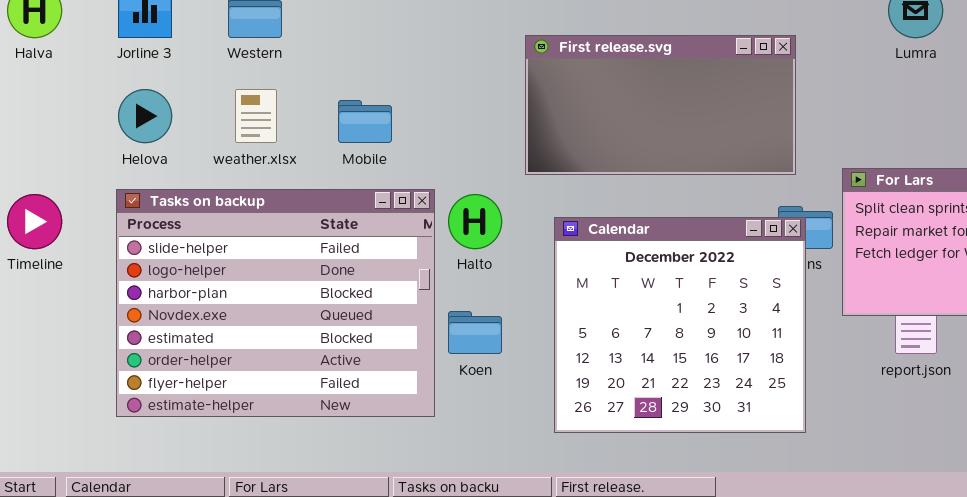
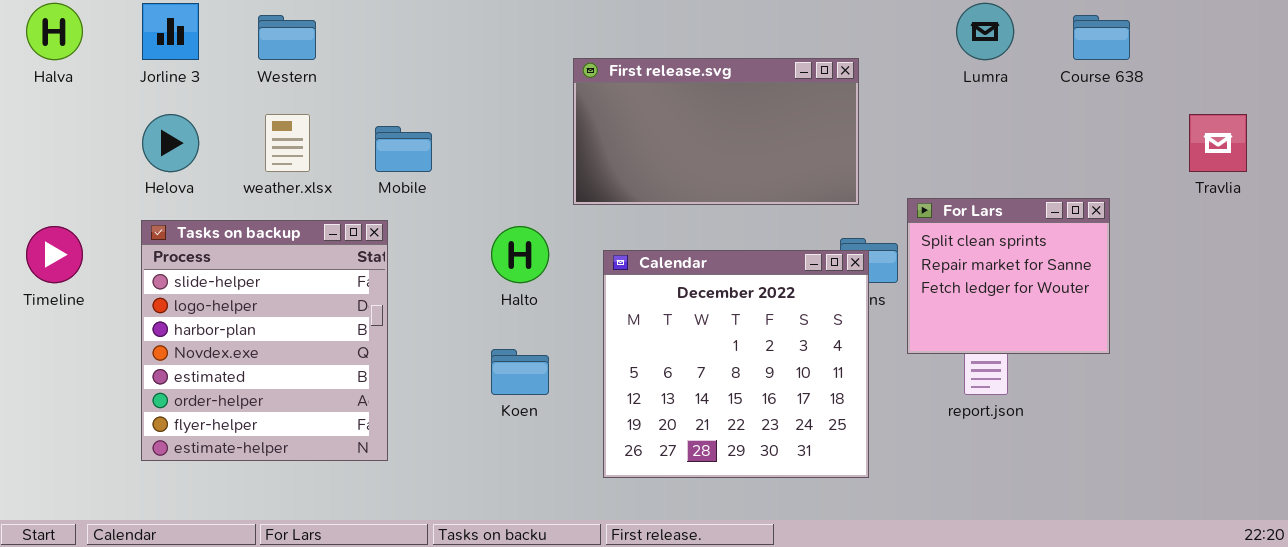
Tasks on backup: [116,189,435,417] -> [141,220,388,461], resized

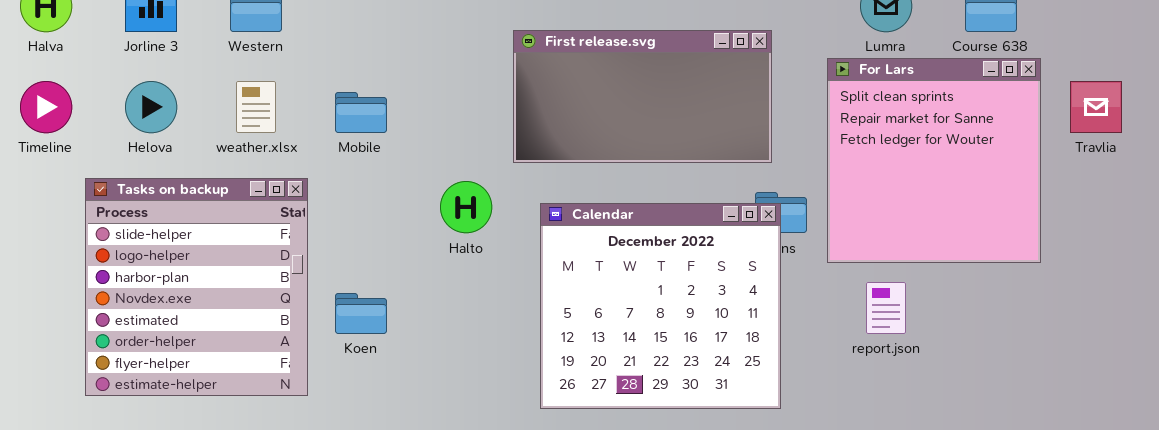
For Lars: [907,198,1110,354] -> [827,58,1041,263], moved, resized
Tasks on backup: [141,220,388,461] -> [85,178,308,396], moved
Timeline: [26,226,83,283] -> [20,81,72,133], moved
Koen: [491,349,549,395] -> [335,293,387,334], moved

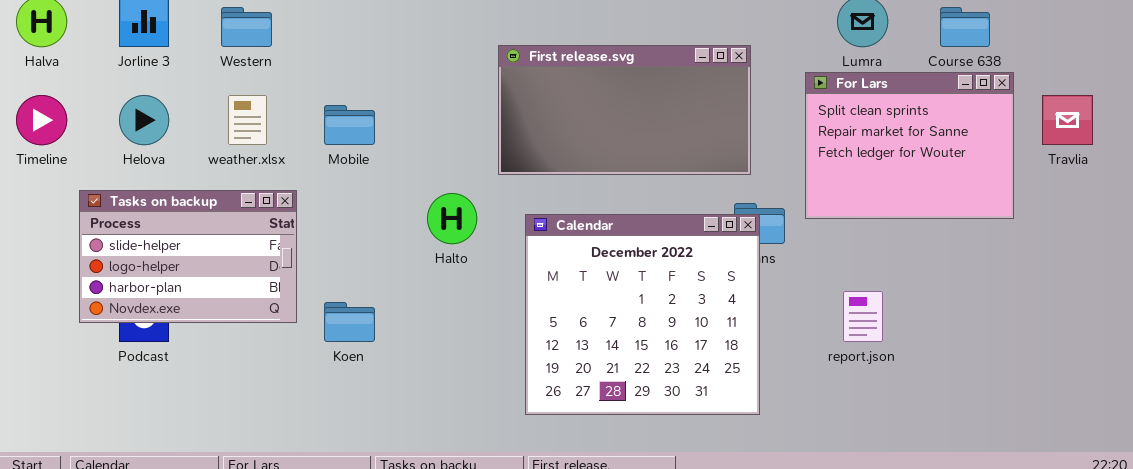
For Lars: [827,58,1041,263] -> [805,72,1014,219], resized
Tasks on backup: [85,178,308,396] -> [79,190,297,323], resized

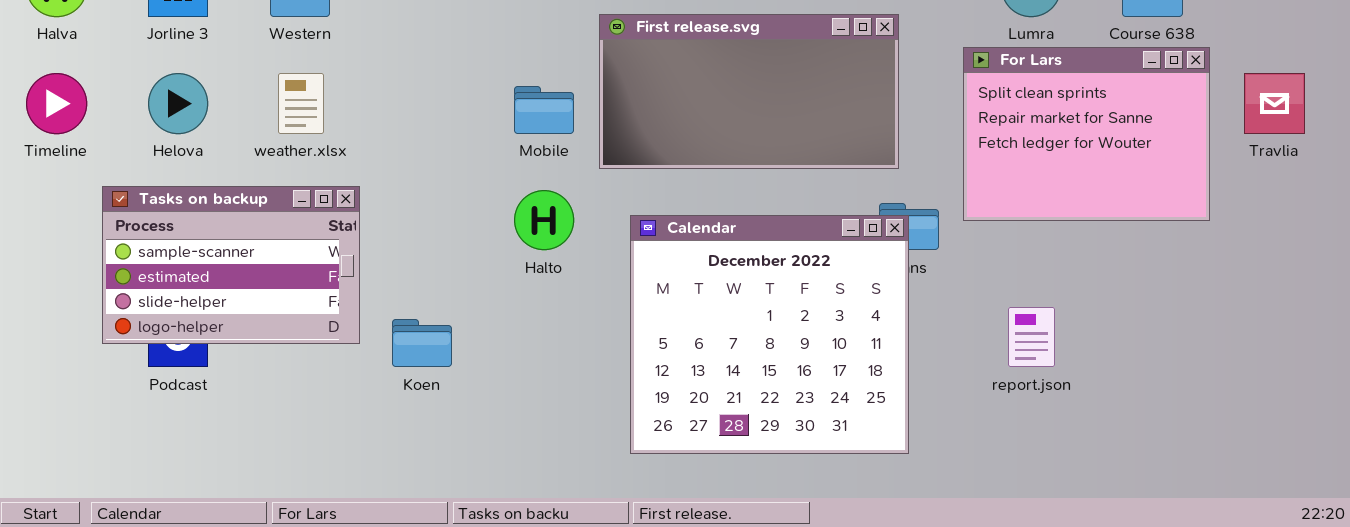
Mobile: [324,105,375,145] -> [514,86,574,134], moved
Tasks on backup: [79,190,297,323] -> [102,186,360,344], scrolled up 2 rows

